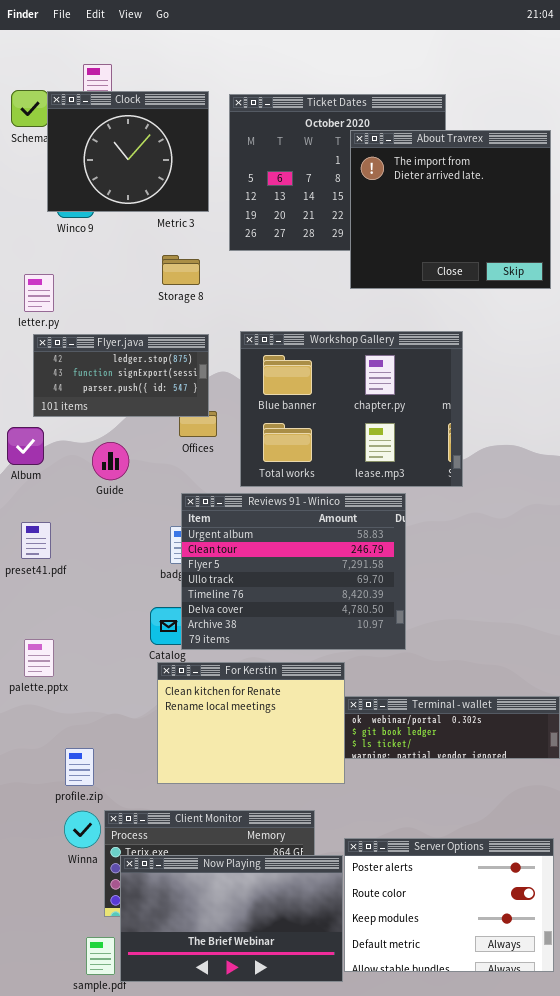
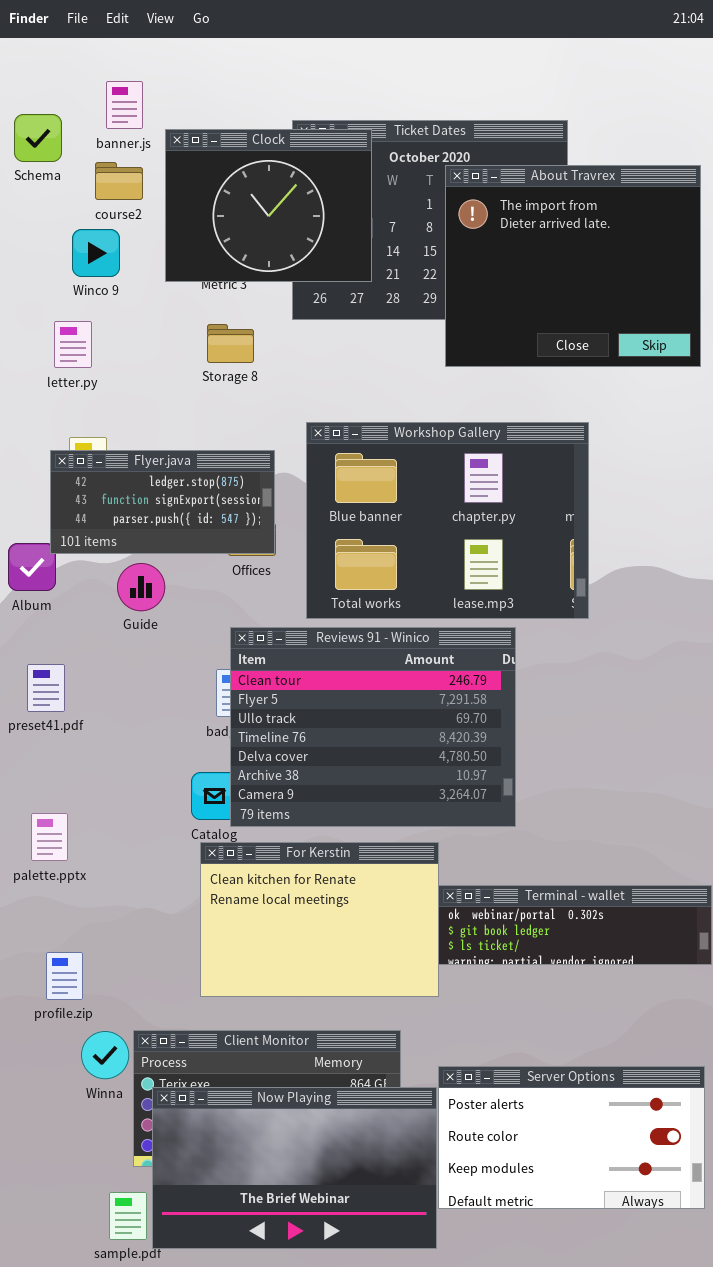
Clock: [47,91,209,212] -> [165,129,372,282], moved
letter.py: [24,274,54,312] -> [54,321,92,368], moved
Flyer.java: [33,334,209,417] -> [50,450,275,554], moved
Reviews 91 - Winico: [181,493,406,650] -> [230,627,516,827], scrolled down 1 row
profile.zip: [65,748,94,786] -> [46,952,83,1000], moved
Server Options: [344,838,554,972] -> [438,1066,705,1209], resized

